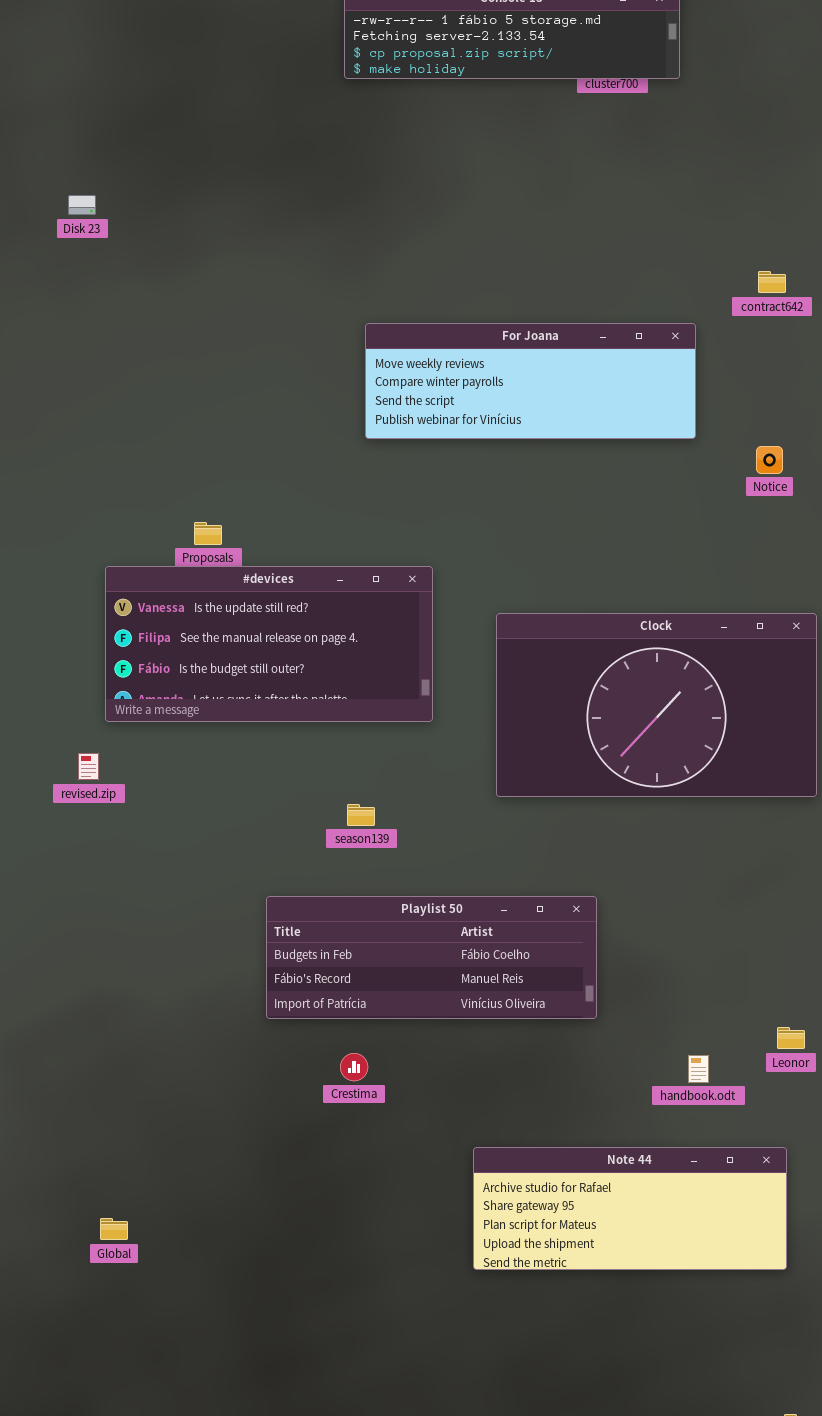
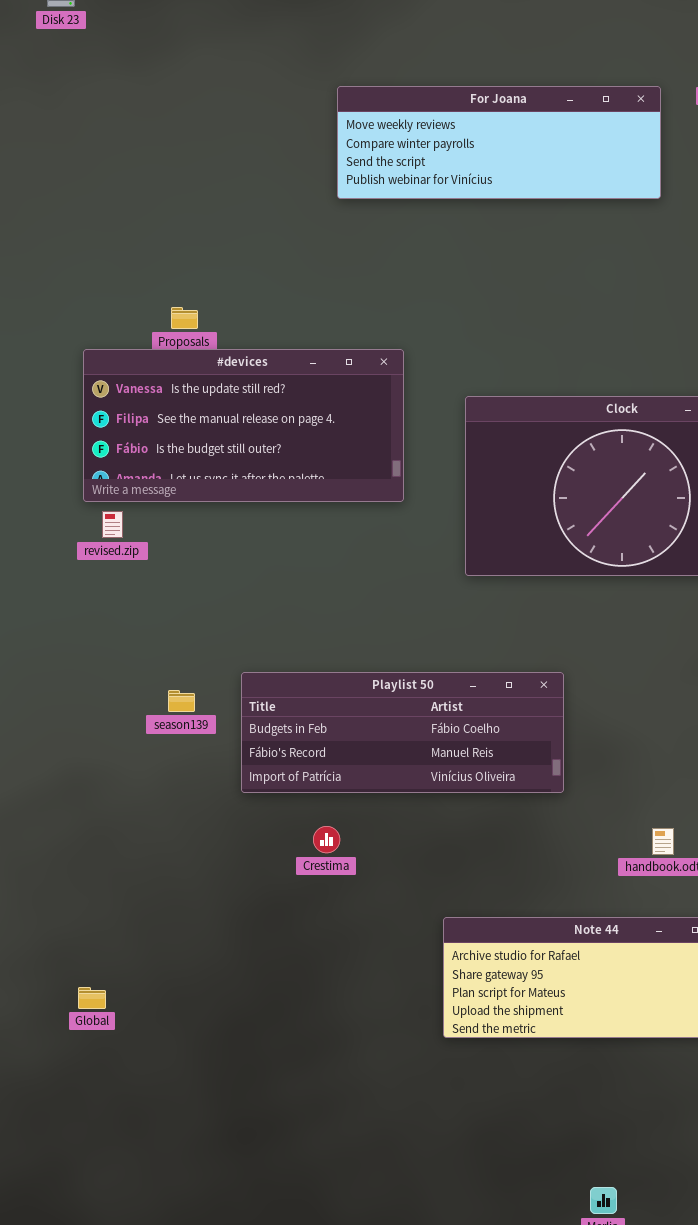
For Joana: [365,323,696,439] -> [337,86,661,199], moved
revised.zip: [78,753,99,780] -> [102,511,123,538], moved
season139: [347,804,375,826] -> [168,690,195,712], moved

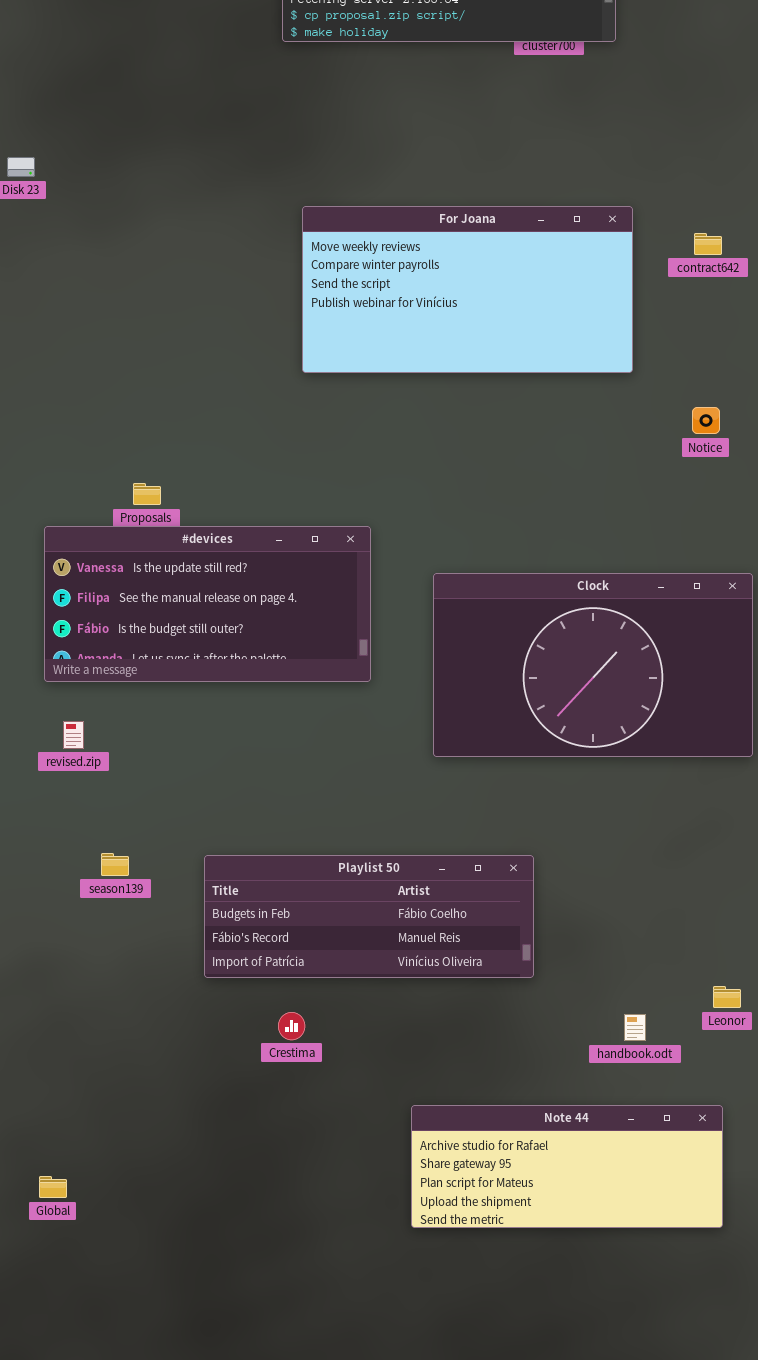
For Joana: [337,86,661,199] -> [302,206,633,373], resized
revised.zip: [102,511,123,538] -> [63,721,84,749], moved
season139: [168,690,195,712] -> [101,853,129,876], moved

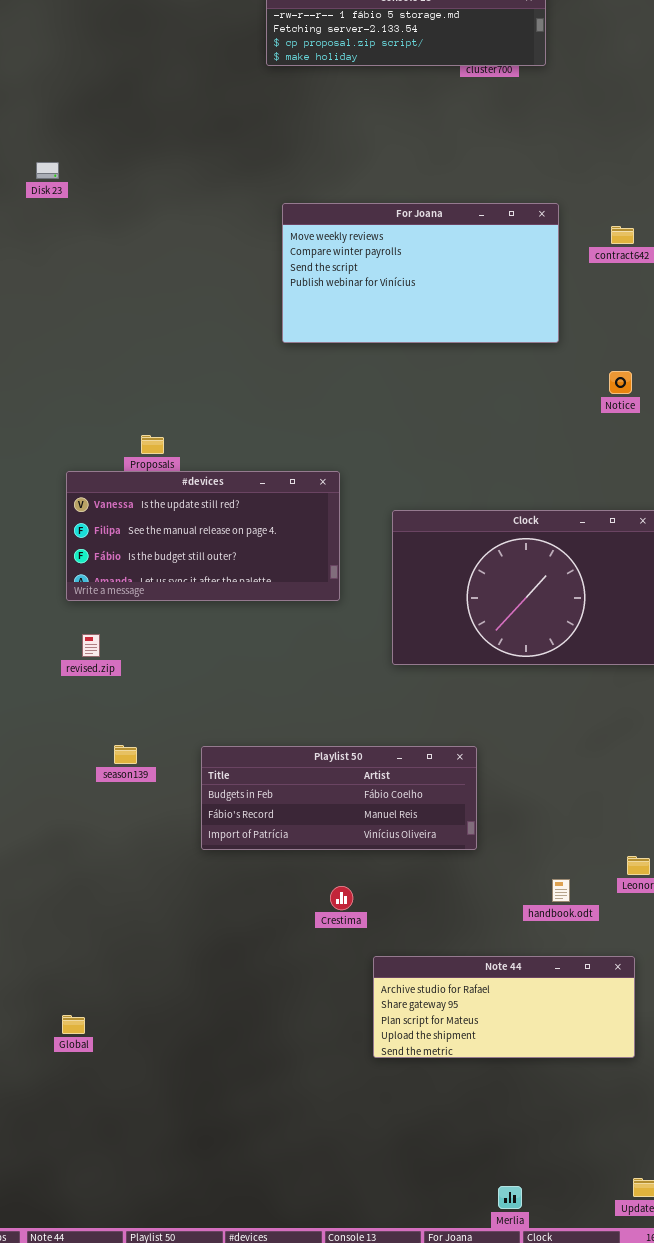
Crestima: [278,1012,305,1040] -> [330,886,353,910], moved

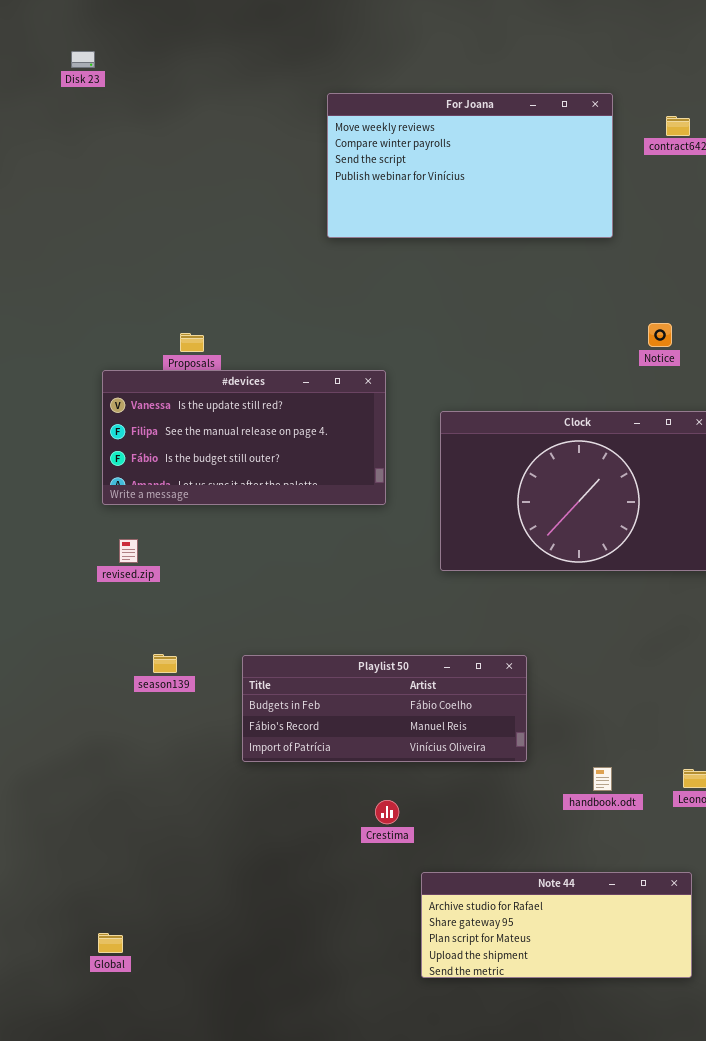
Notice: [609,371,632,394] -> [648,323,672,347], moved
handbook.odt: [552,879,570,902] -> [593,767,612,791], moved

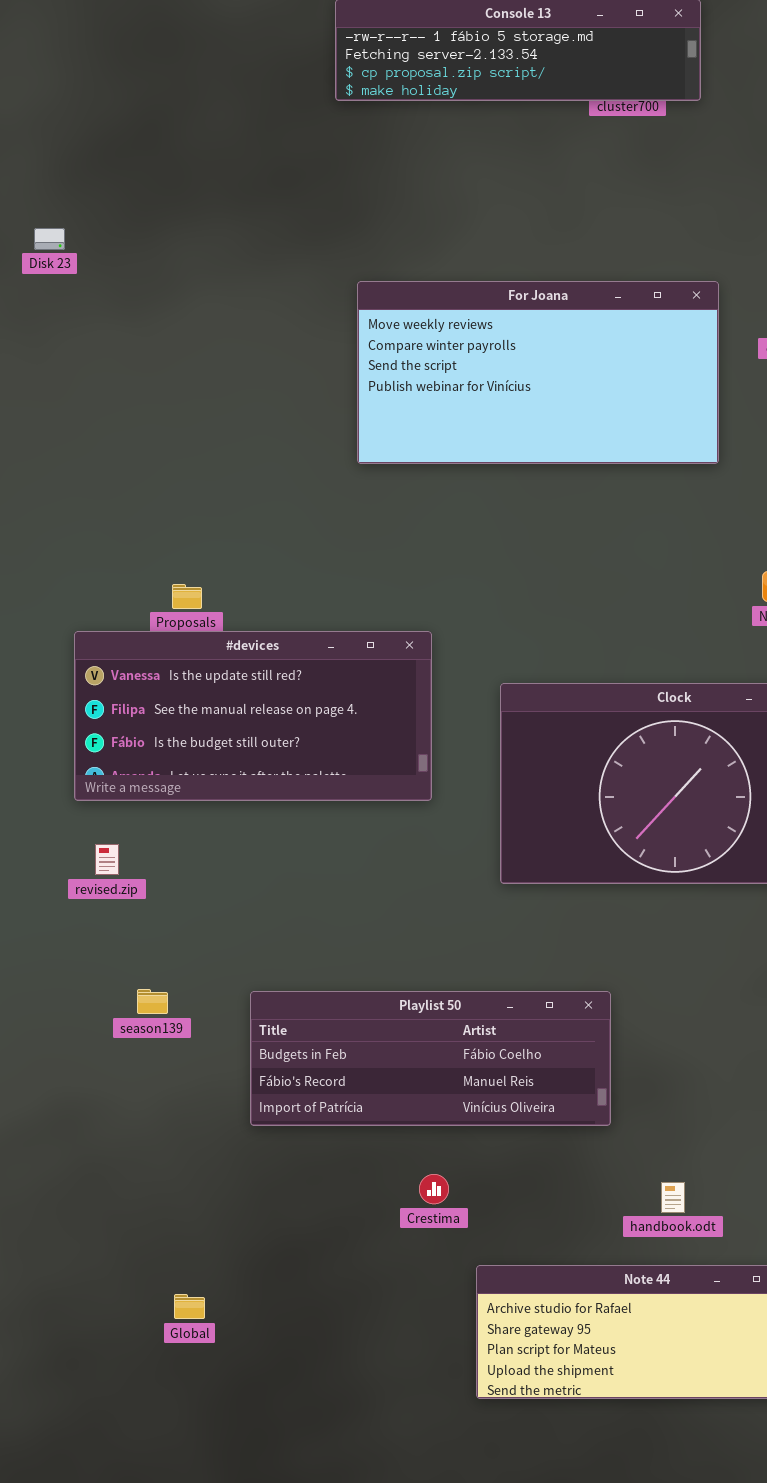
handbook.odt: [593,767,612,791] -> [661,1182,685,1213], moved
Global: [98,933,123,953] -> [174,1294,205,1319], moved

